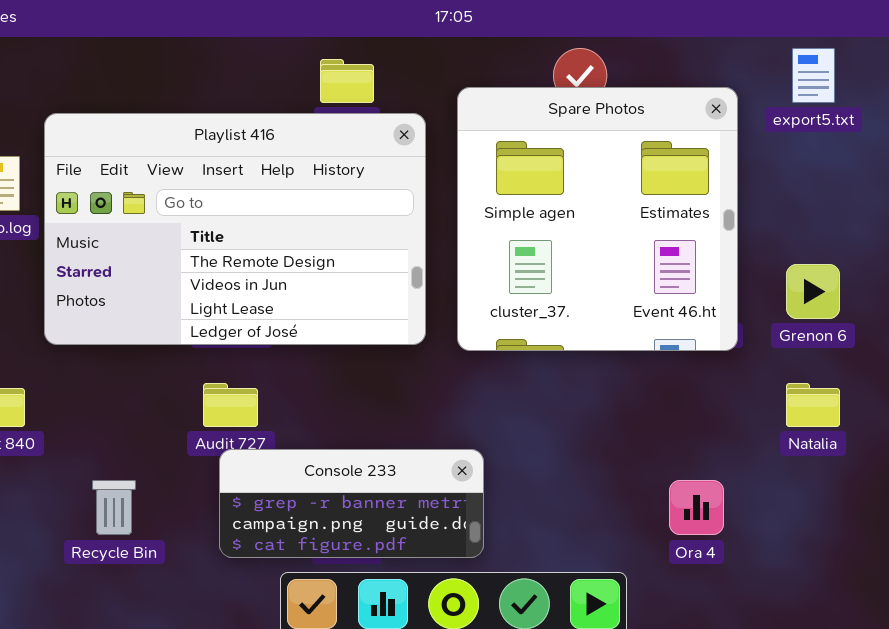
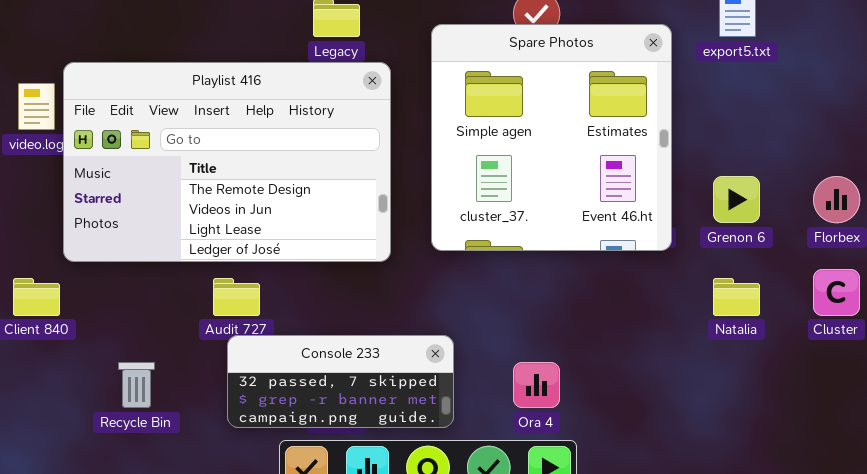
Playlist 416: [44,113,426,345] -> [63,62,391,262], moved
Console 233: [219,449,484,558] -> [227,335,454,428], scrolled up 1 row
Ora 4: [669,480,724,535] -> [513,362,560,408], moved

